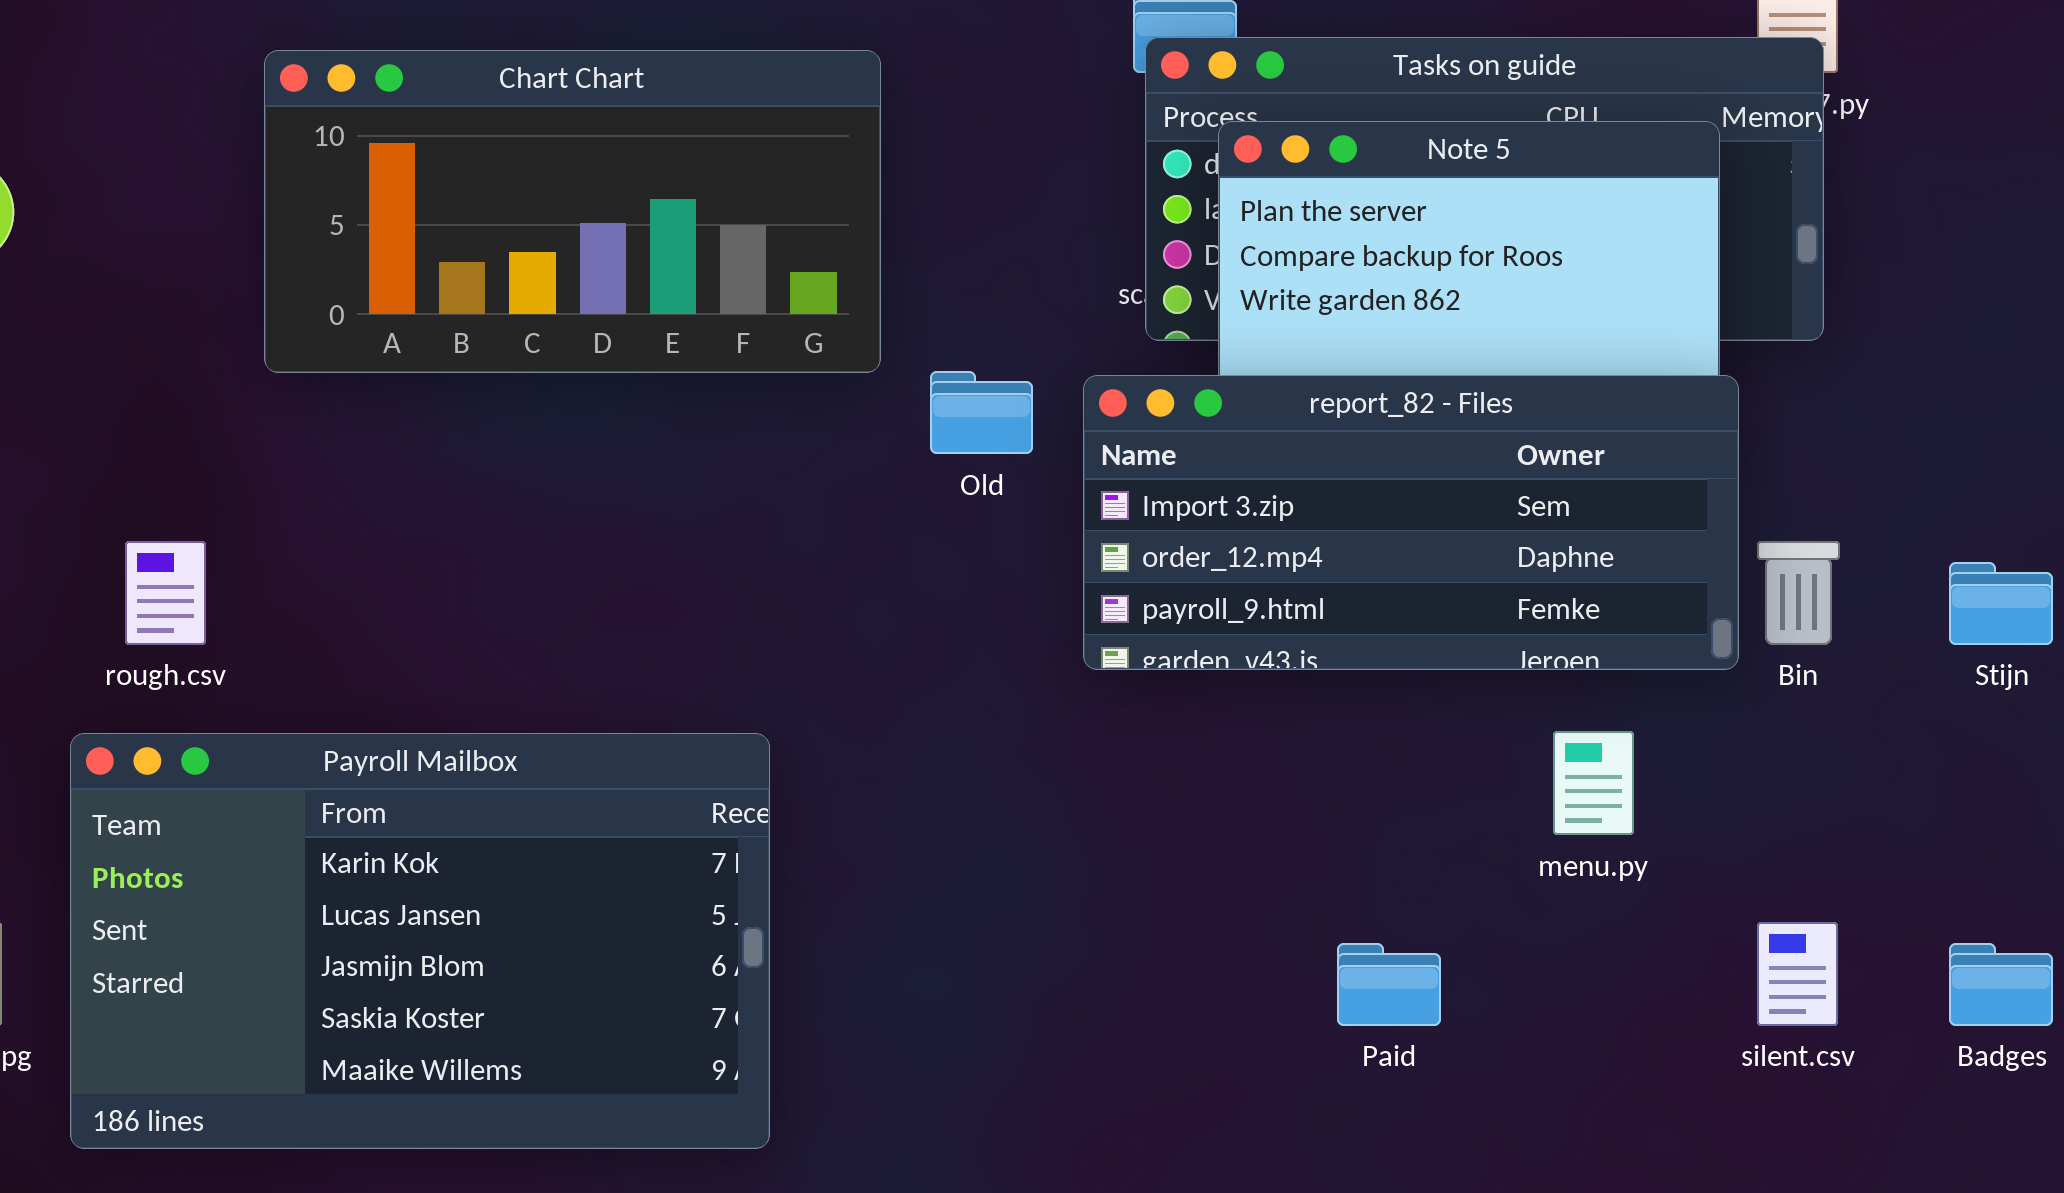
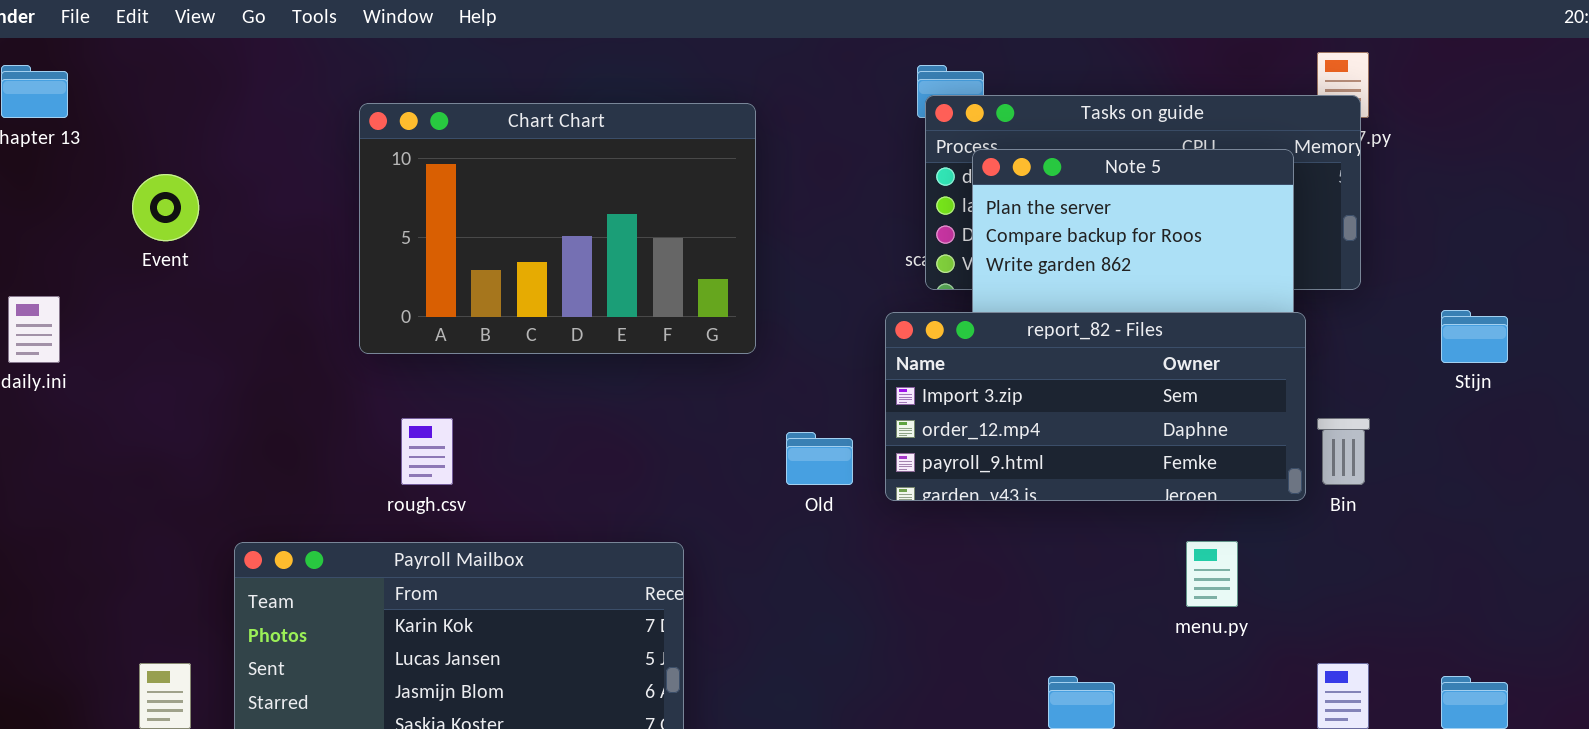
Chart Chart: [264,50,881,373] -> [359,103,756,354], resized
Old: [930,371,1033,454] -> [786,432,853,485], moved
rough.csv: [125,541,206,645] -> [401,418,453,485], moved
Stijn: [1949,562,2053,645] -> [1441,310,1508,363], moved

